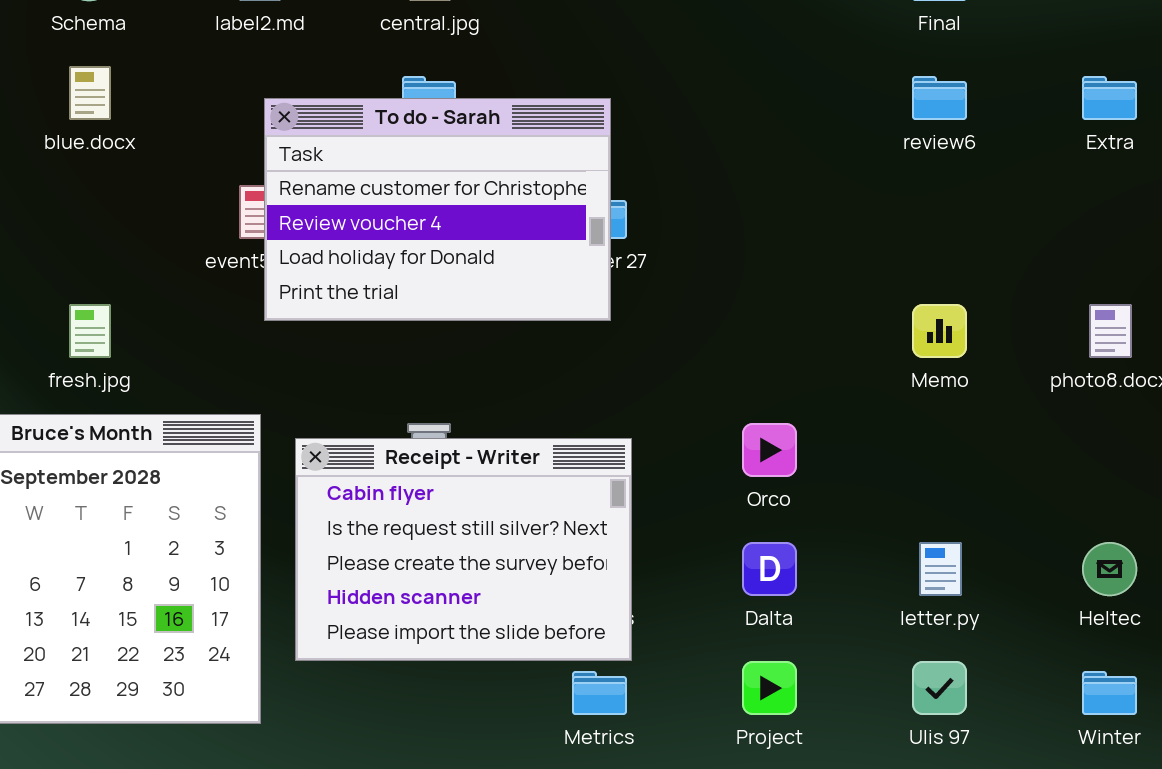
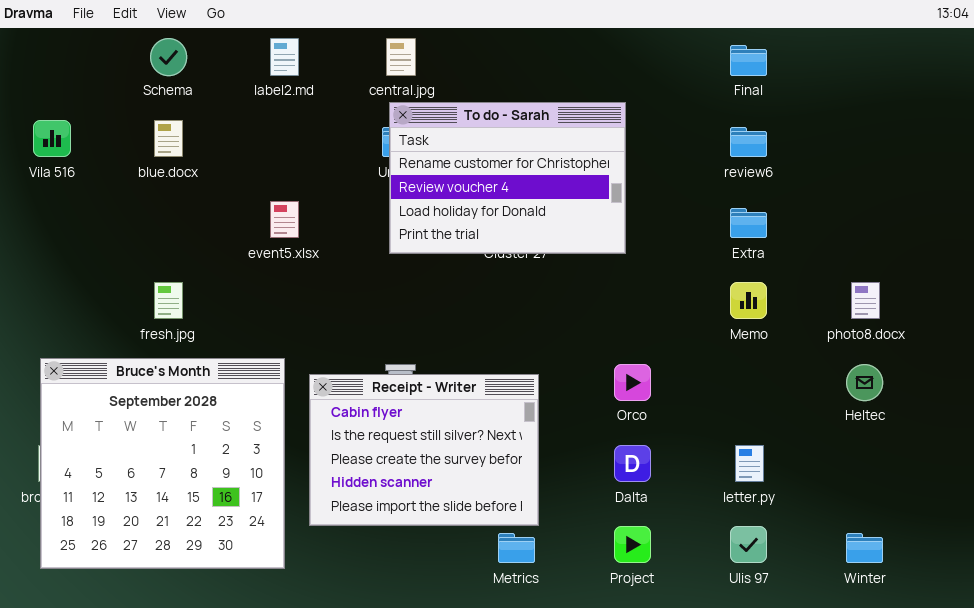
Extra: [1082,76,1137,120] -> [730,208,767,238], moved
To do - Sarah: [264,98,611,321] -> [389,102,626,254], moved
Heltec: [1082,542,1137,596] -> [846,364,883,401], moved

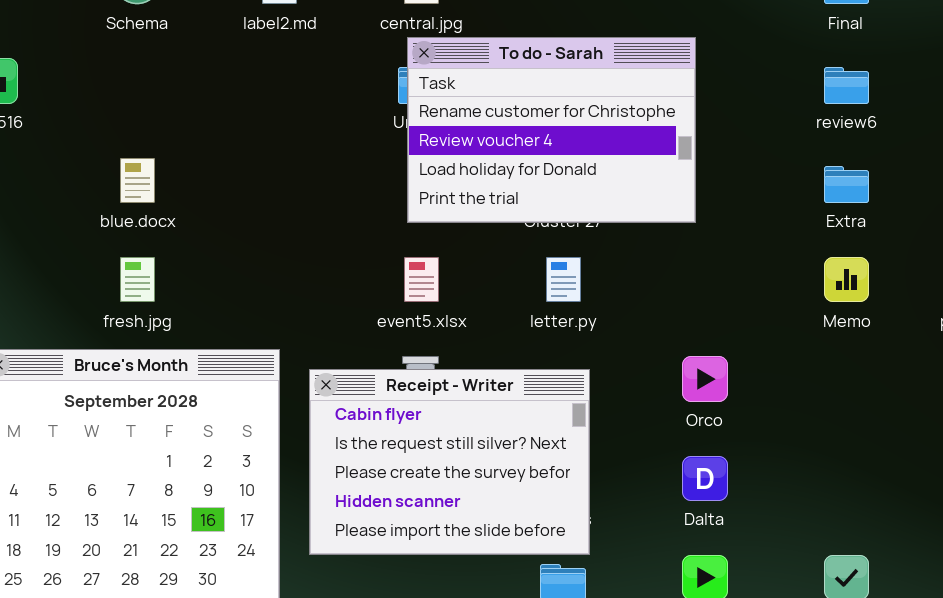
blue.docx: [154,120,183,157] -> [120,158,155,203], moved
event5.xlsx: [270,201,299,238] -> [404,257,439,302], moved
letter.py: [735,445,764,482] -> [546,257,581,302], moved

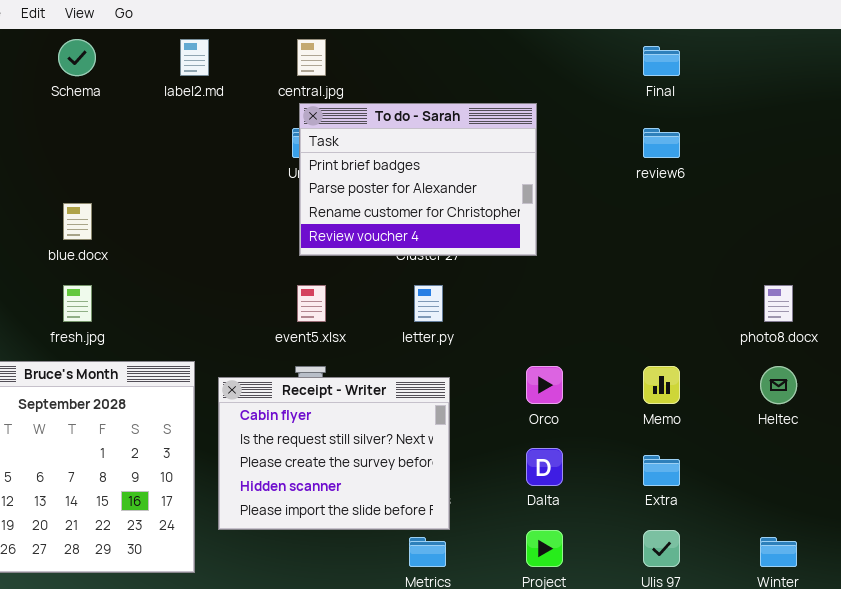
To do - Sarah: [407,37,696,223] -> [299,103,537,256], scrolled up 2 rows
Extra: [824,166,869,203] -> [643,455,680,486], moved
Memo: [824,257,869,302] -> [643,366,680,404], moved

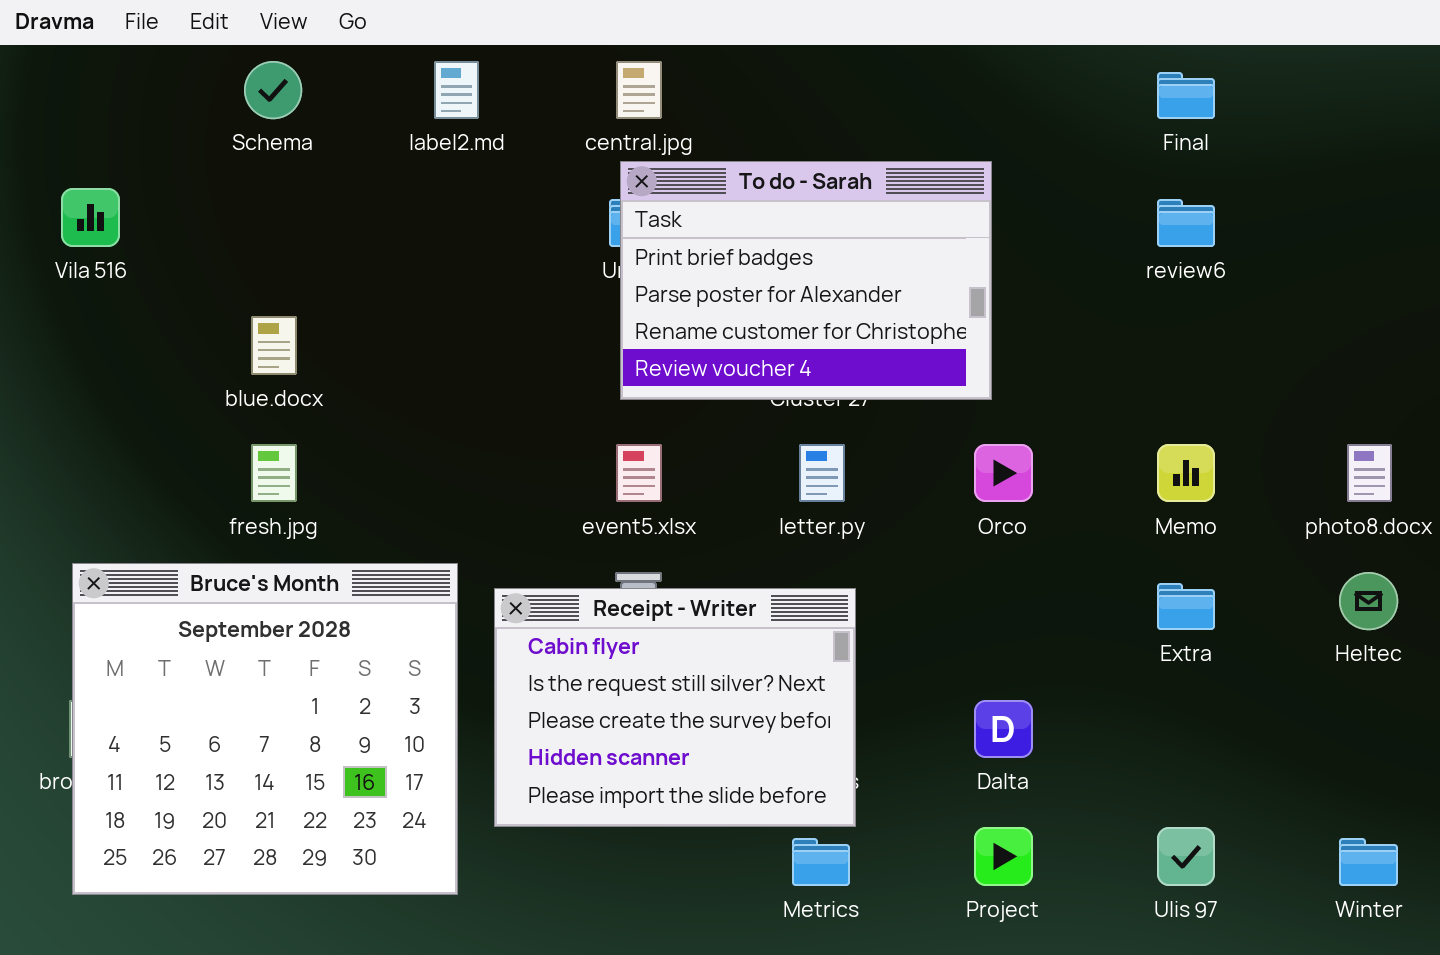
Orco: [526,366,563,404] -> [974,444,1033,502], moved
Memo: [643,366,680,404] -> [1157,444,1215,502], moved
Extra: [643,455,680,486] -> [1157,583,1215,630], moved

